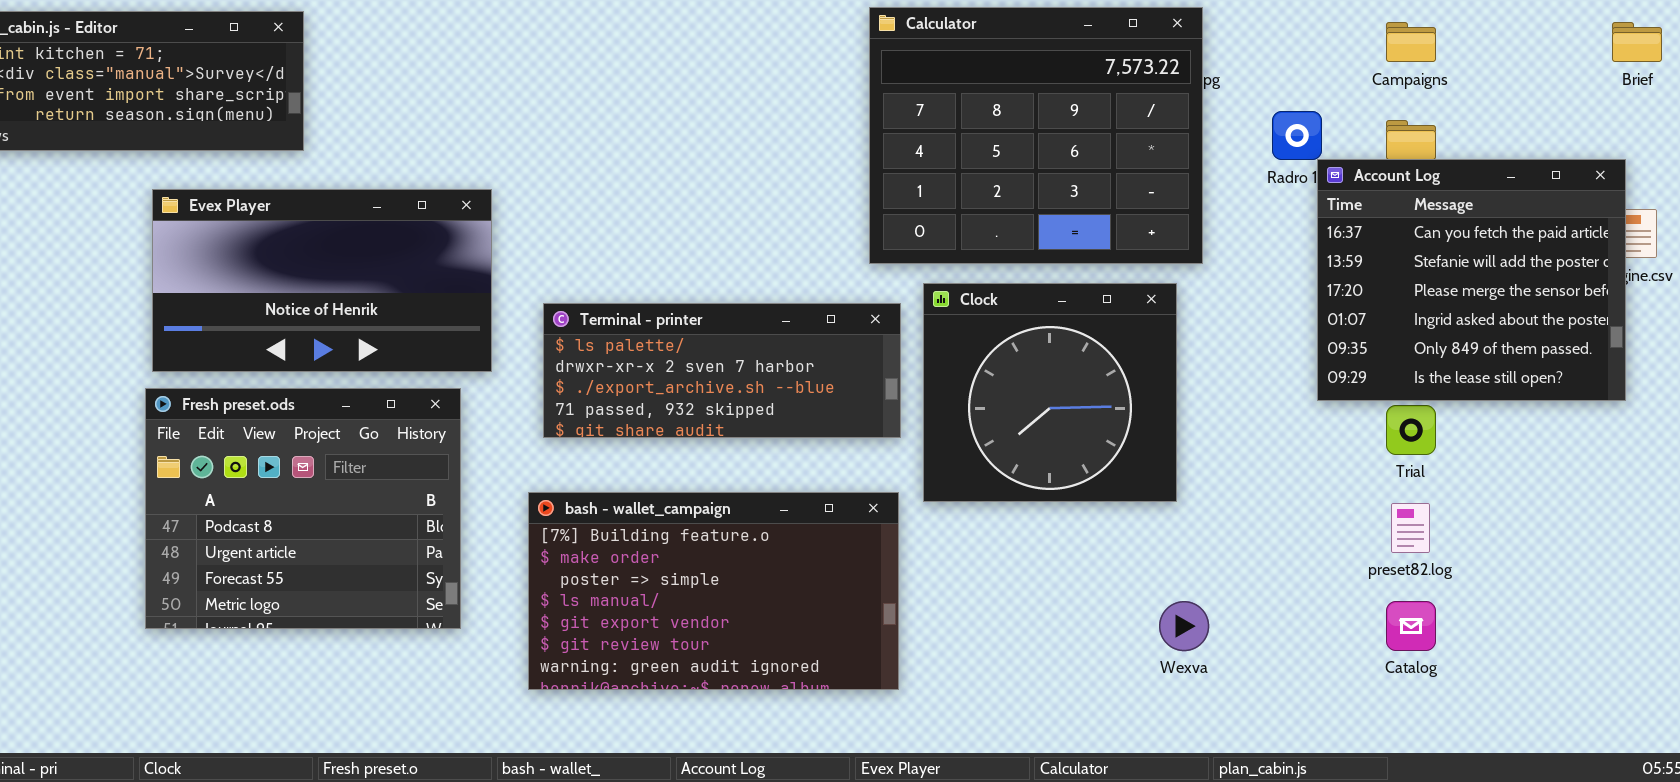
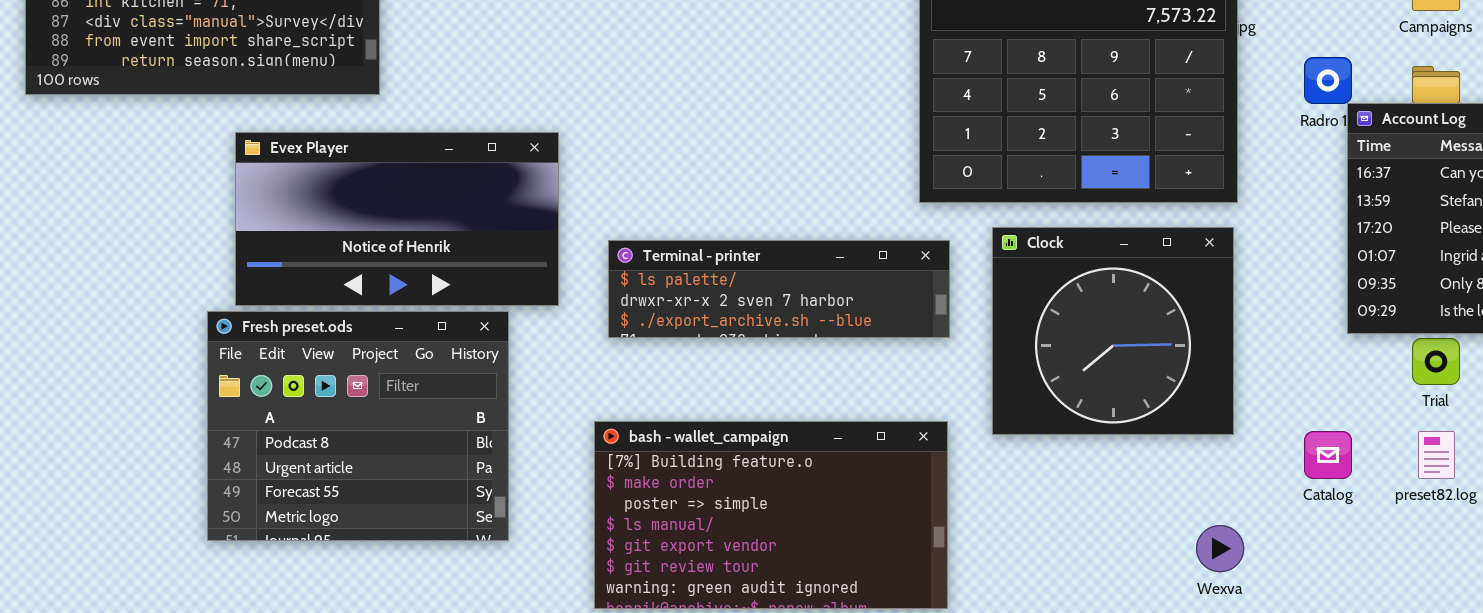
Clock: [923,283,1177,502] -> [992,227,1234,435], moved
Terminal - printer: [543,303,901,438] -> [608,240,950,338], resized
Fresh preset.ods: [145,388,461,629] -> [207,311,509,541], moved
Catalog: [1386,601,1436,651] -> [1304,431,1352,479], moved

